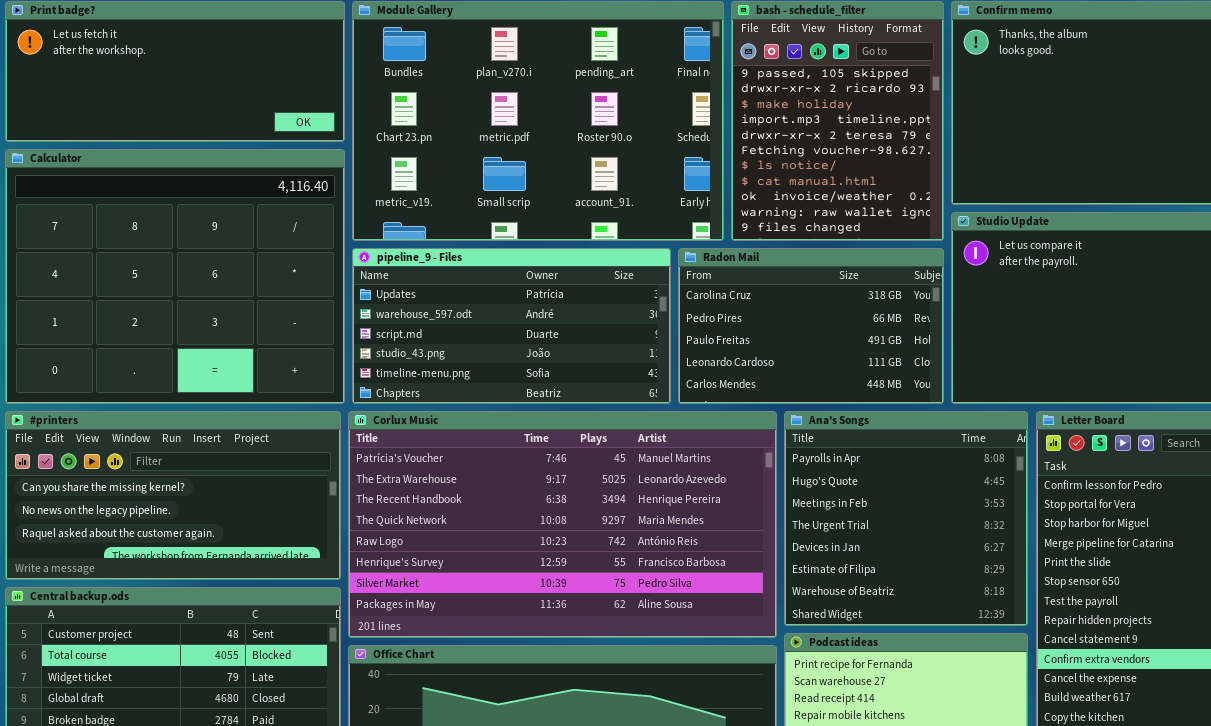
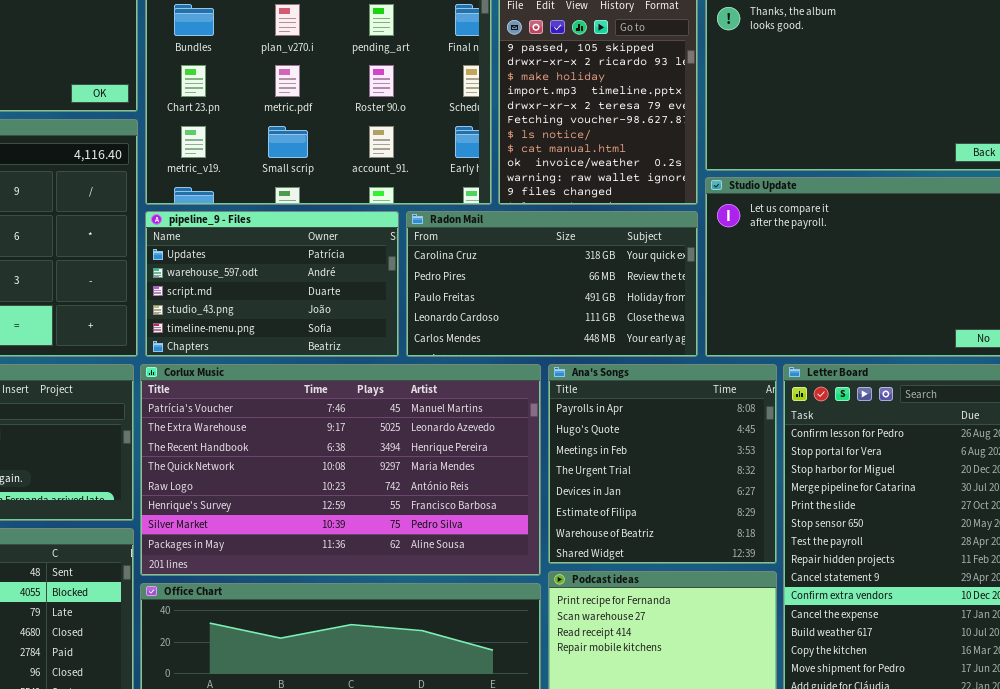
pipeline_9 - Files: [352,248,671,404] -> [145,211,399,357], resized
Radon Mail: [678,248,944,404] -> [406,211,698,357], resized

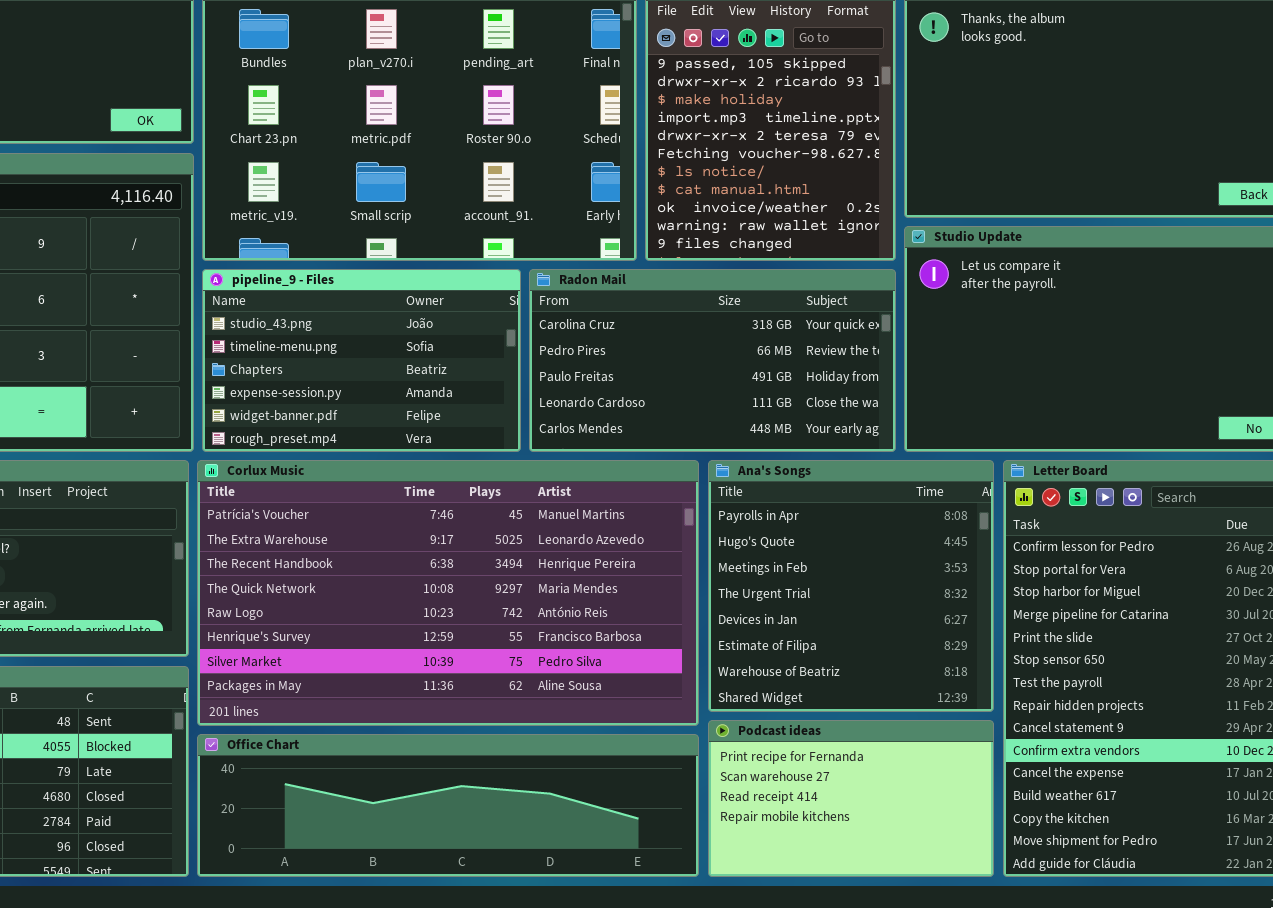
pipeline_9 - Files: [145,211,399,357] -> [202,269,521,452], scrolled down 3 rows

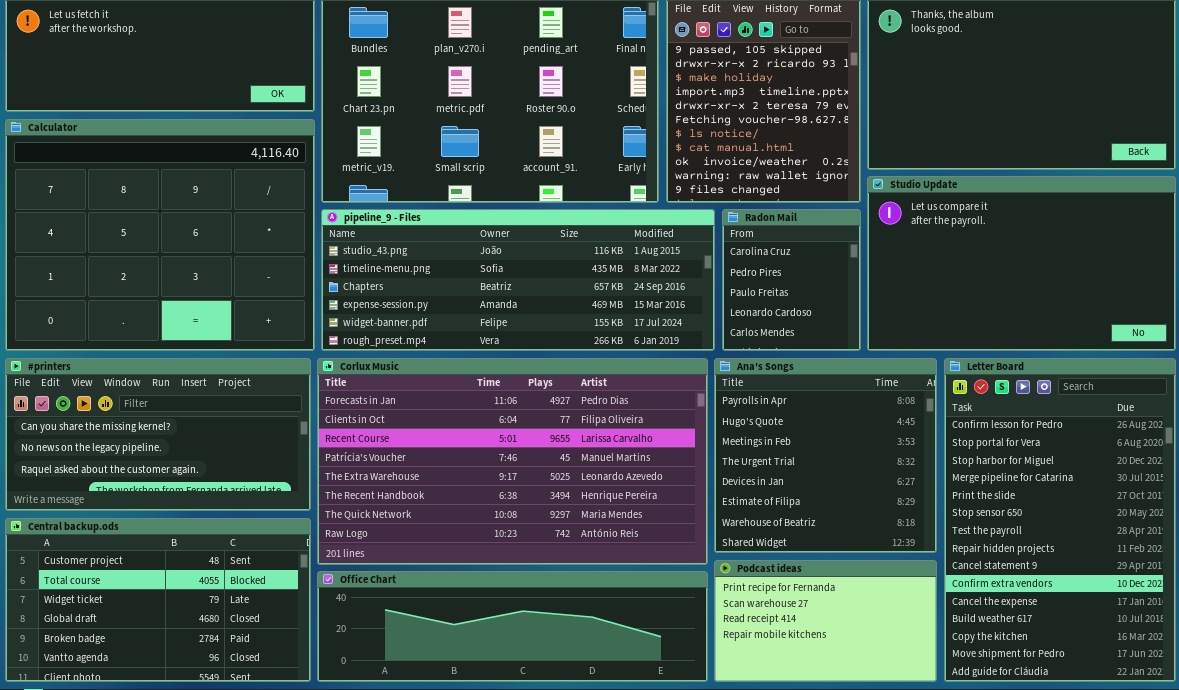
pipeline_9 - Files: [202,269,521,452] -> [321,209,715,351], resized
Radon Mail: [529,269,896,452] -> [722,209,861,351], resized
Corlux Music: [197,460,699,726] -> [317,358,708,565], scrolled up 3 rows

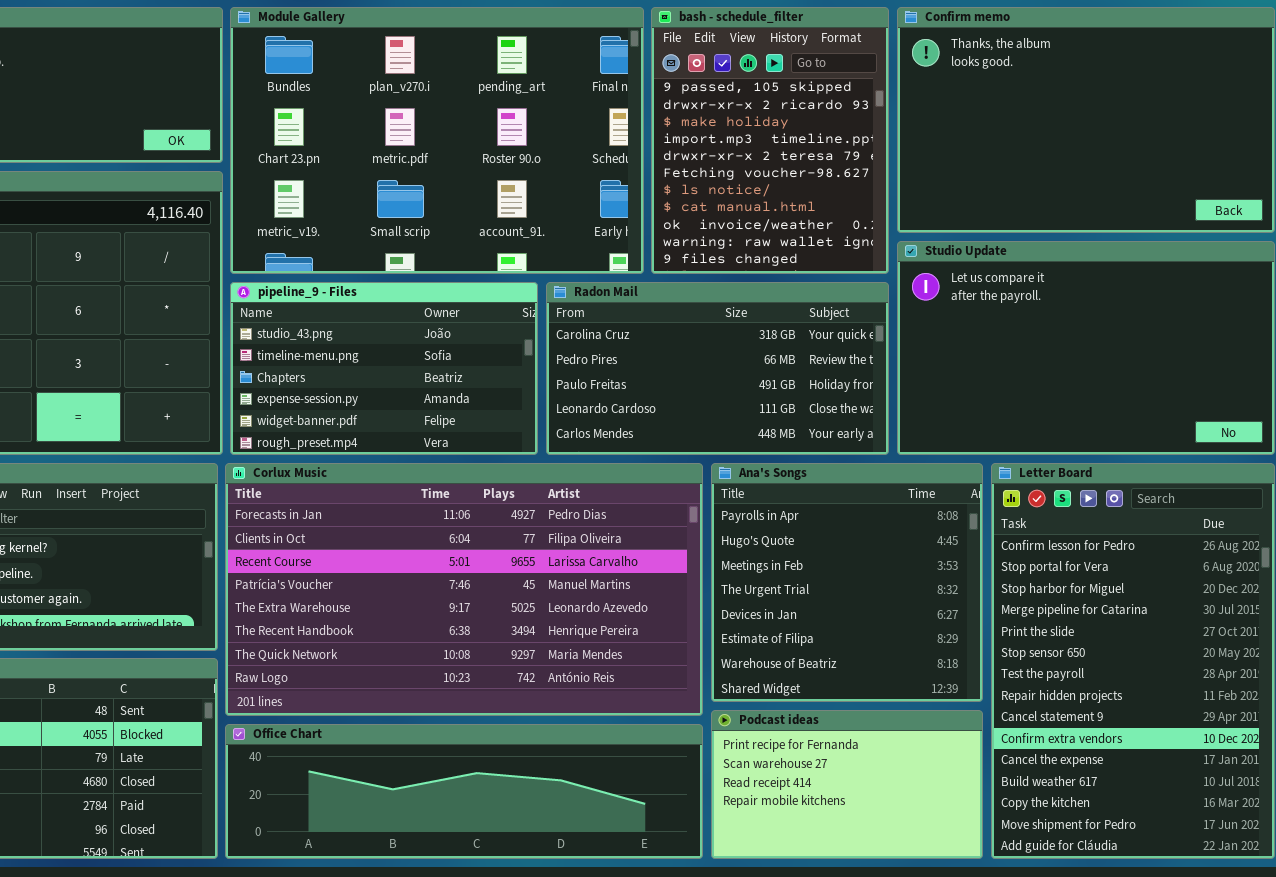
pipeline_9 - Files: [321,209,715,351] -> [230,282,538,455], resized
Radon Mail: [722,209,861,351] -> [546,282,889,455], resized

